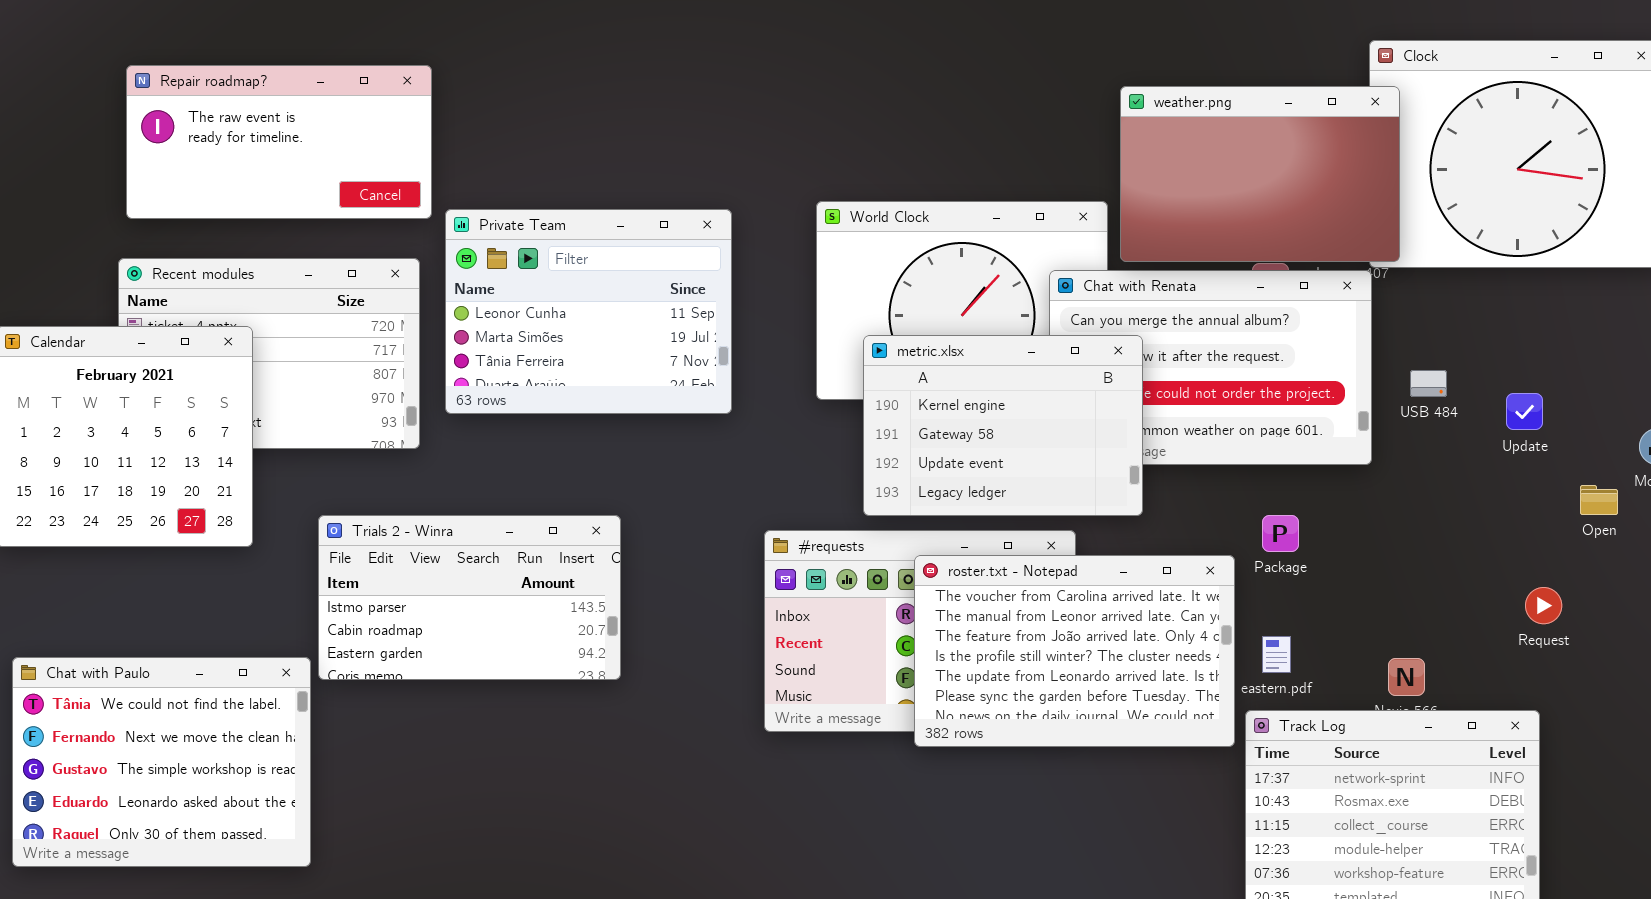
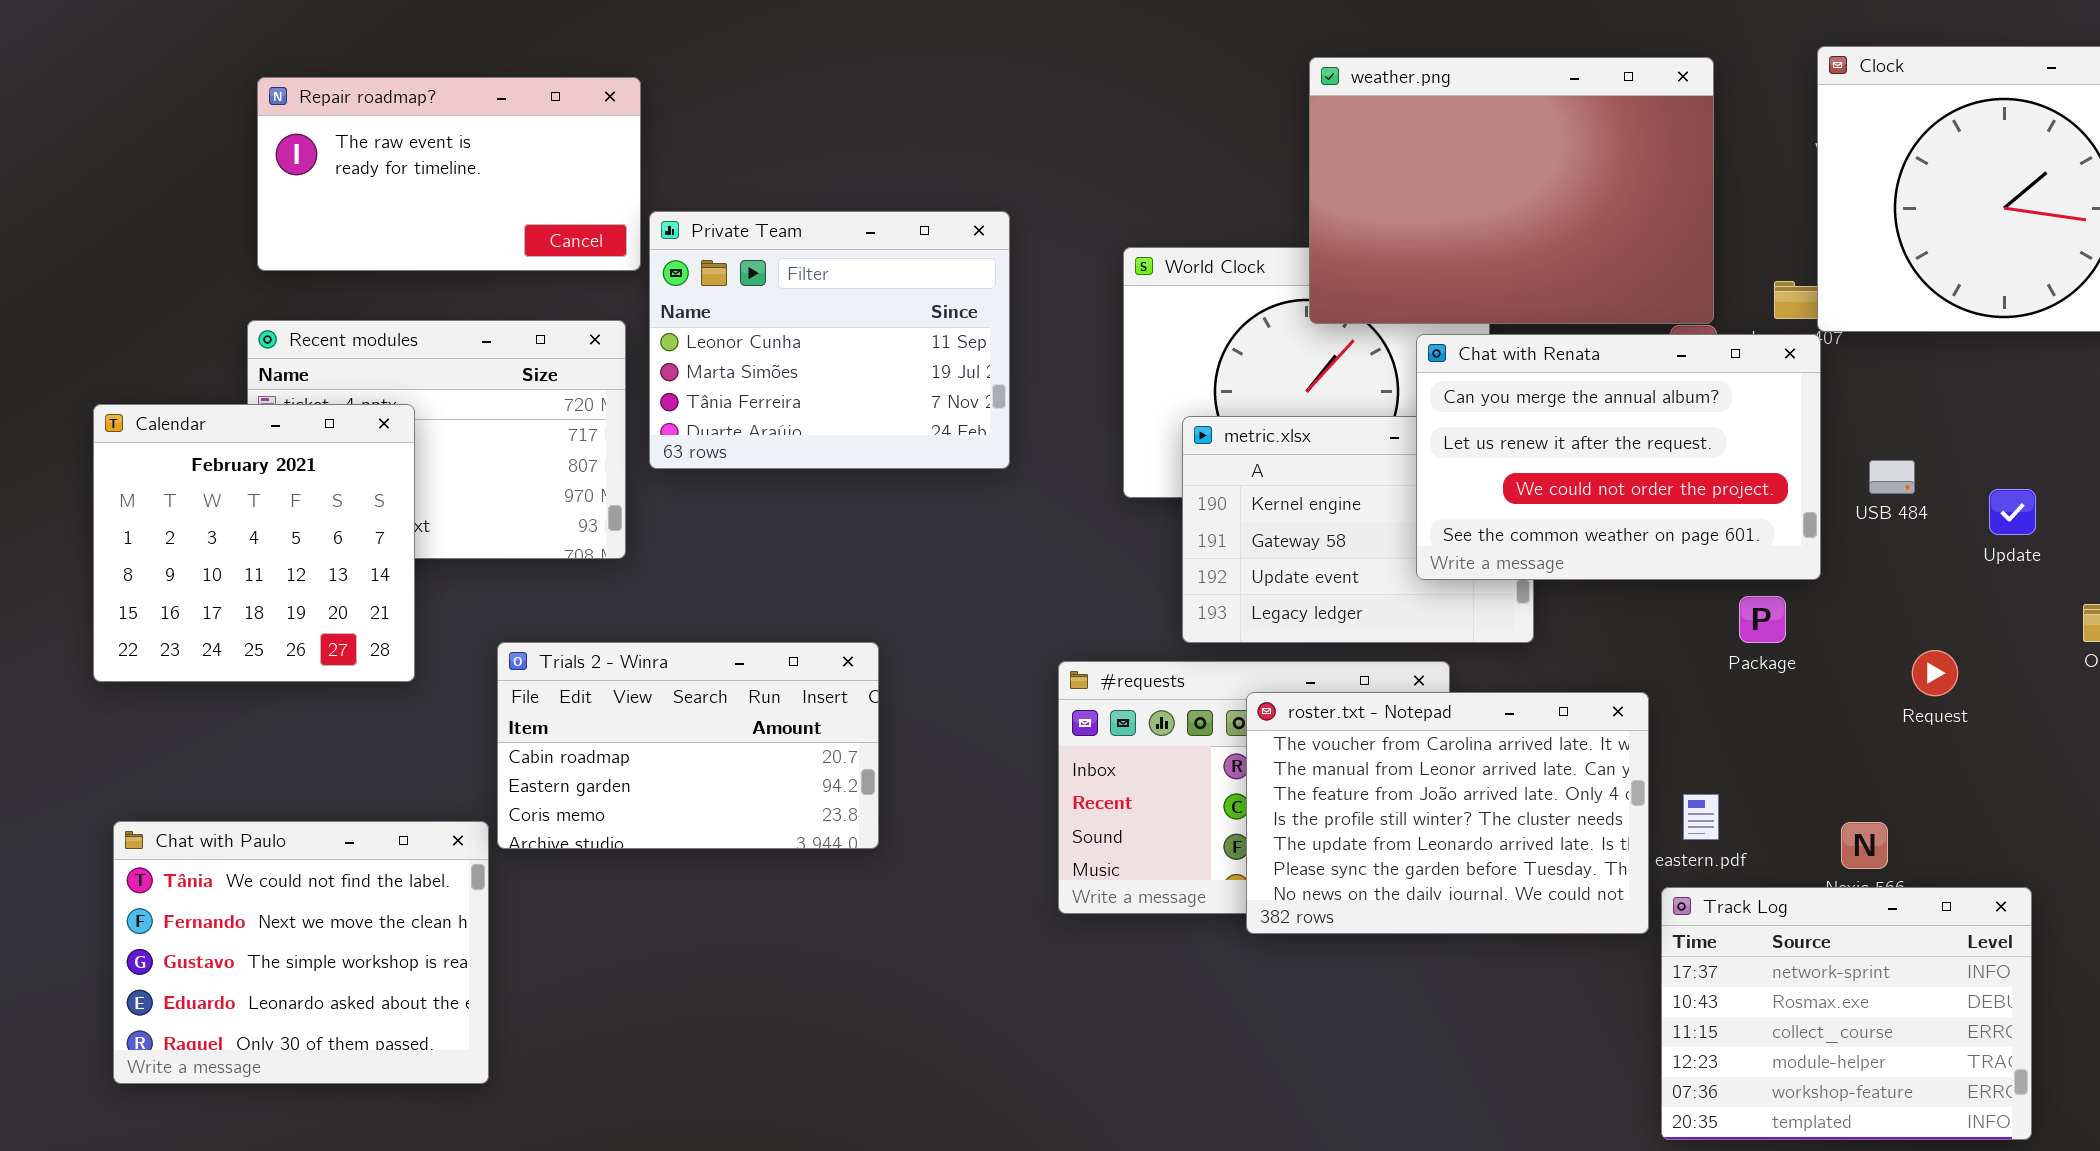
weather.png: [1120,86,1400,262] -> [1309,57,1714,324], moved, resized
Private Team: [445,209,732,414] -> [649,211,1010,469], moved
Chat with Renata: [1049,270,1372,465] -> [1416,334,1821,580], raised
Trials 2 - Winra: [318,515,621,680] -> [497,642,879,849], scrolled down 1 row
Package: [1262,515,1299,552] -> [1739,596,1786,643], moved
Request: [1525,587,1562,624] -> [1912,650,1958,696], moved

